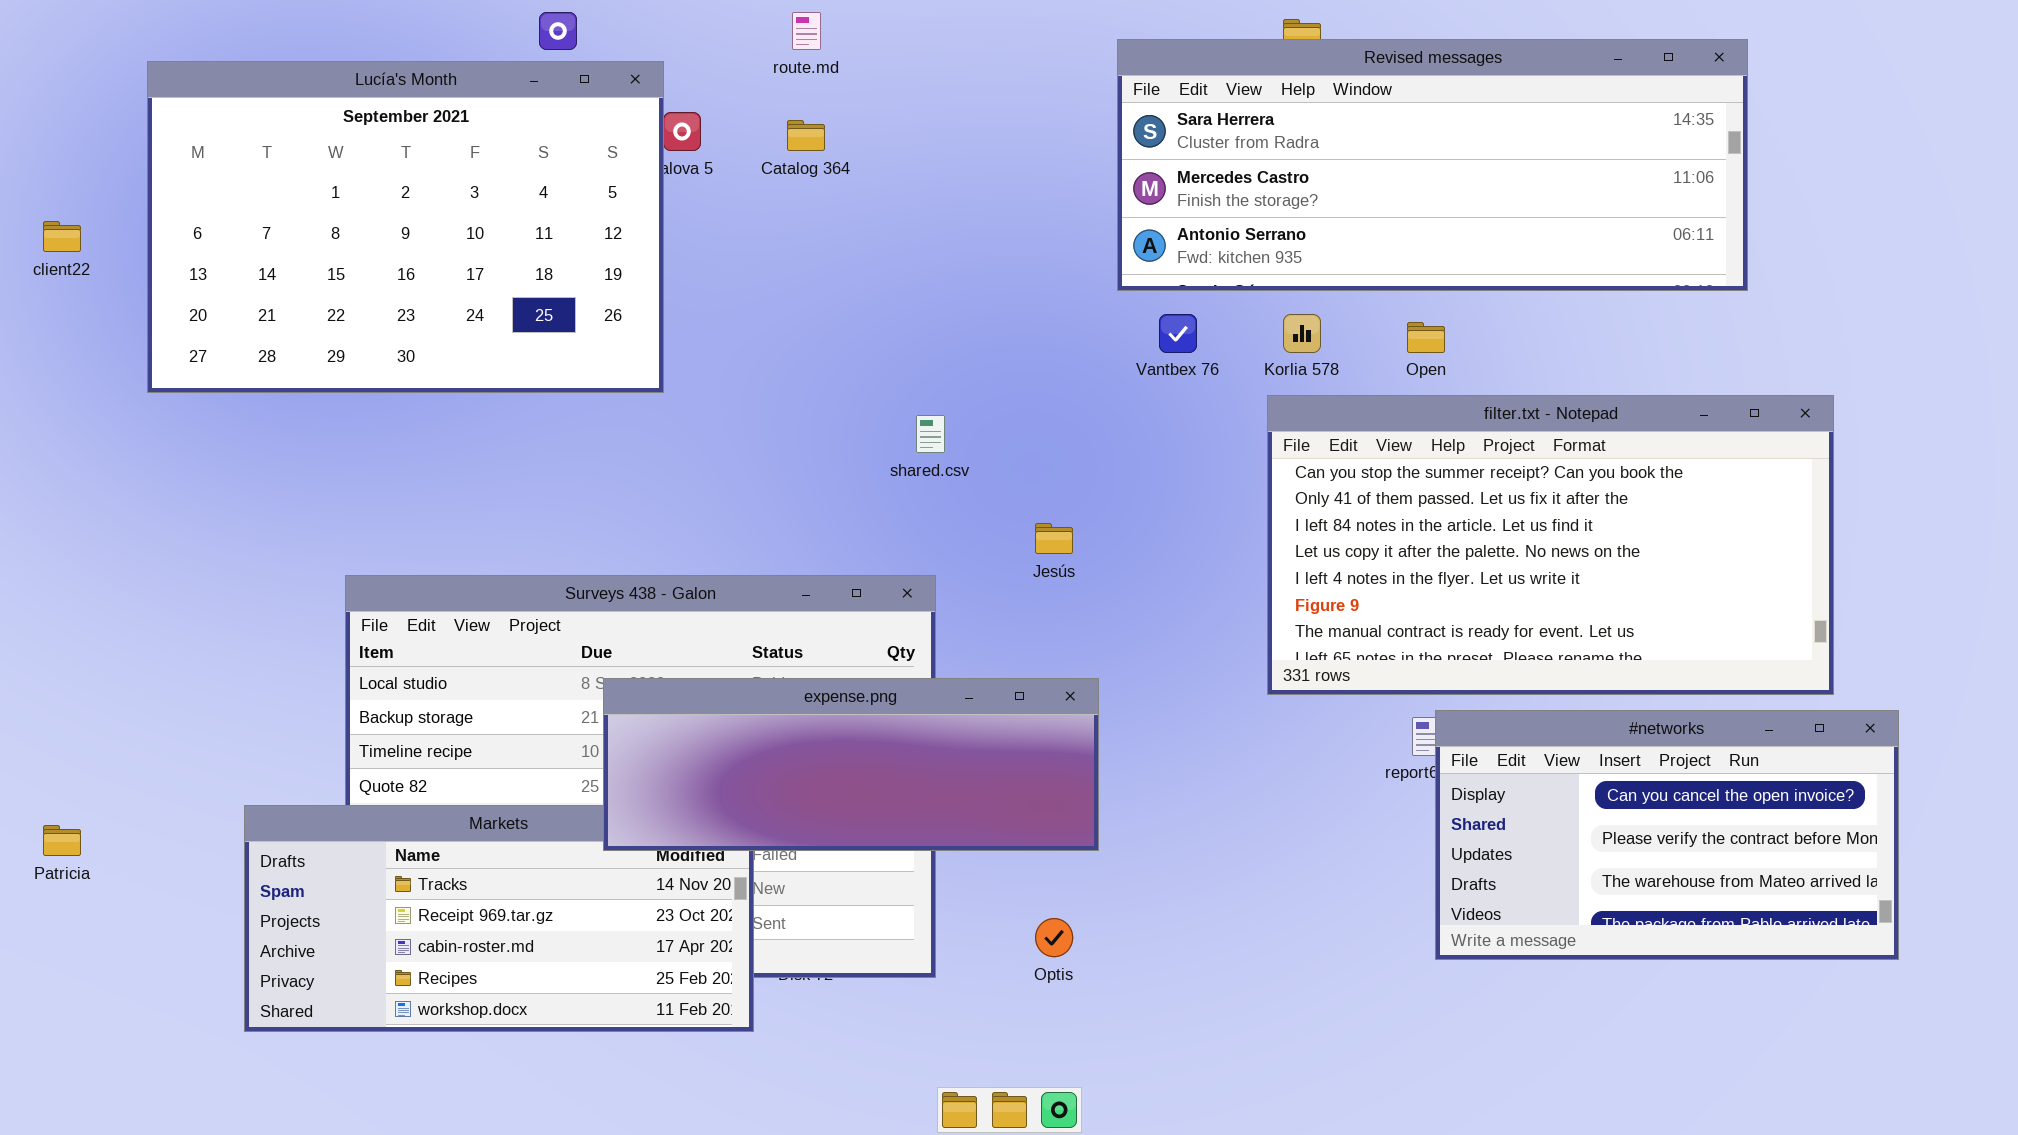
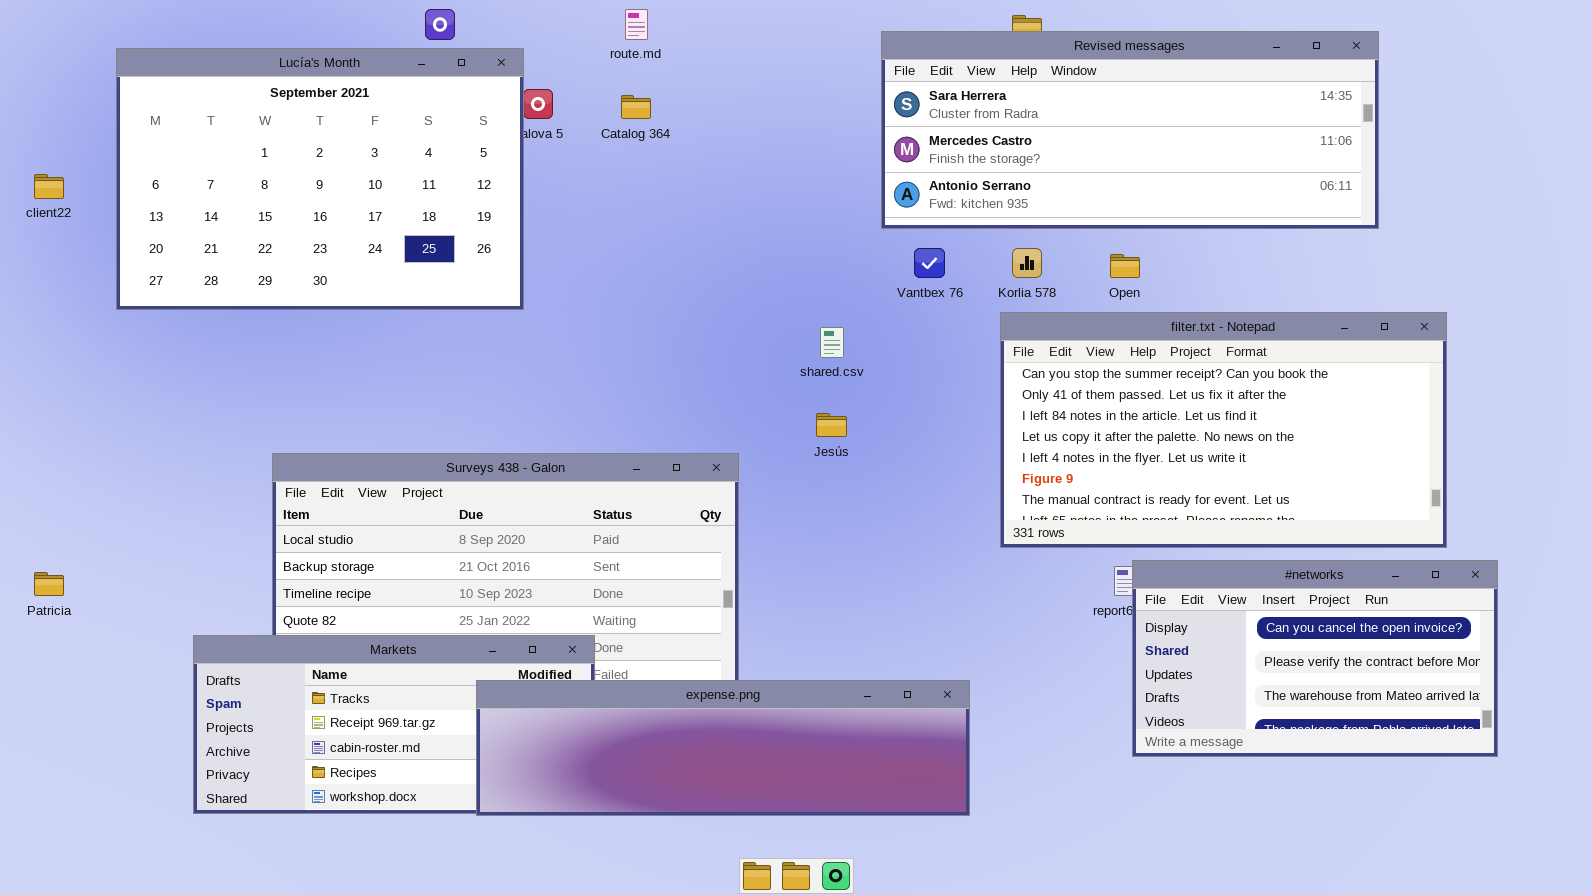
shared.csv: [916,415,945,453] -> [820,327,844,358], moved
expense.png: [603,678,1099,851] -> [476,680,970,816], moved, resized
Patricia: [43,825,81,856] -> [34,572,64,596], moved

